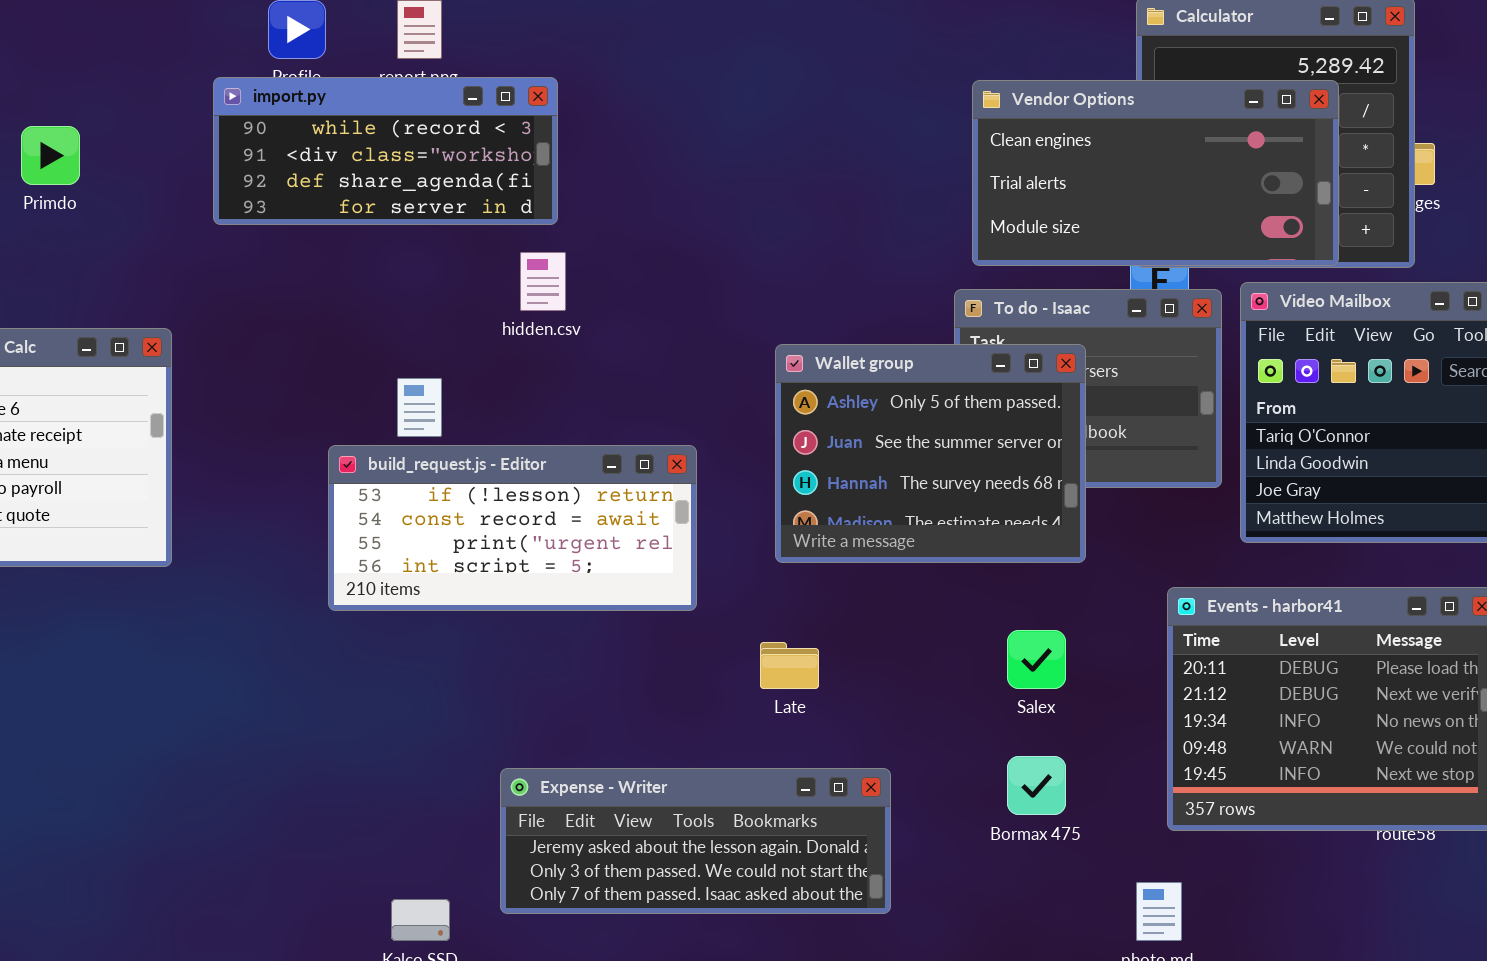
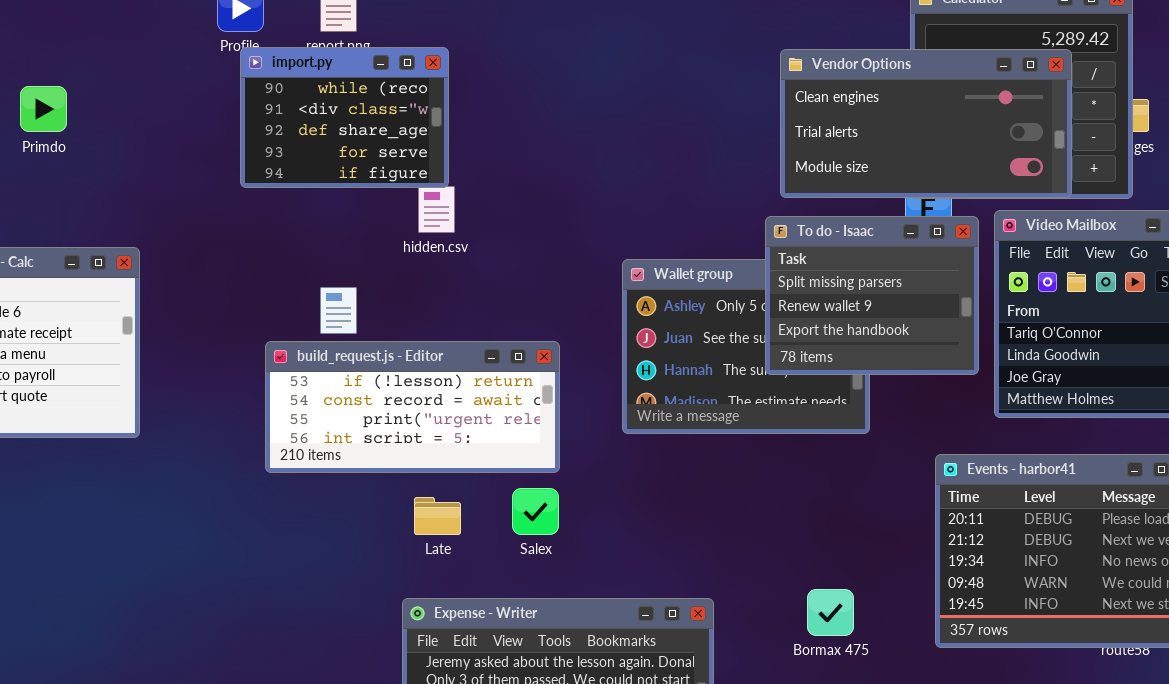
import.py: [213,77,558,225] -> [240,47,449,188], resized
To do - Isaac: [954,289,1222,488] -> [765,216,979,375], raised
Salex: [1007,630,1066,689] -> [512,488,559,535], moved
Late: [760,642,819,689] -> [414,497,461,535], moved

